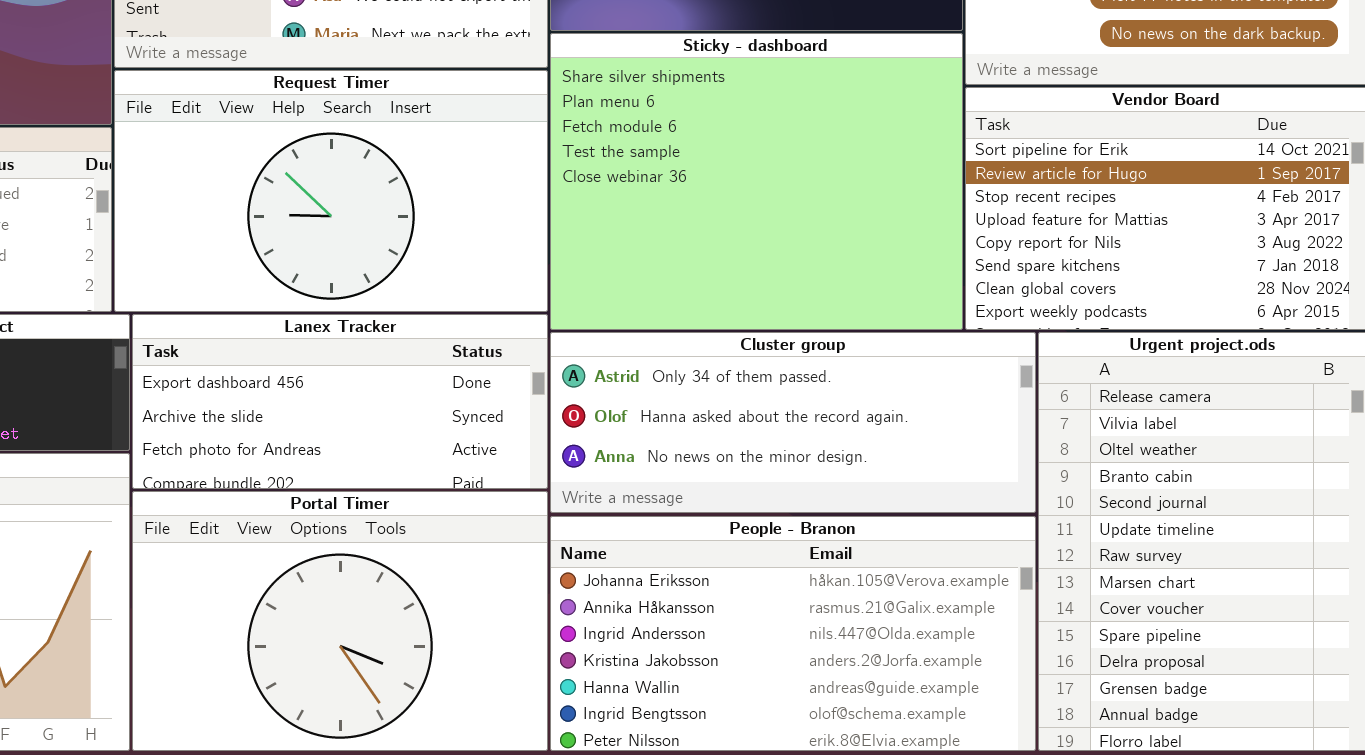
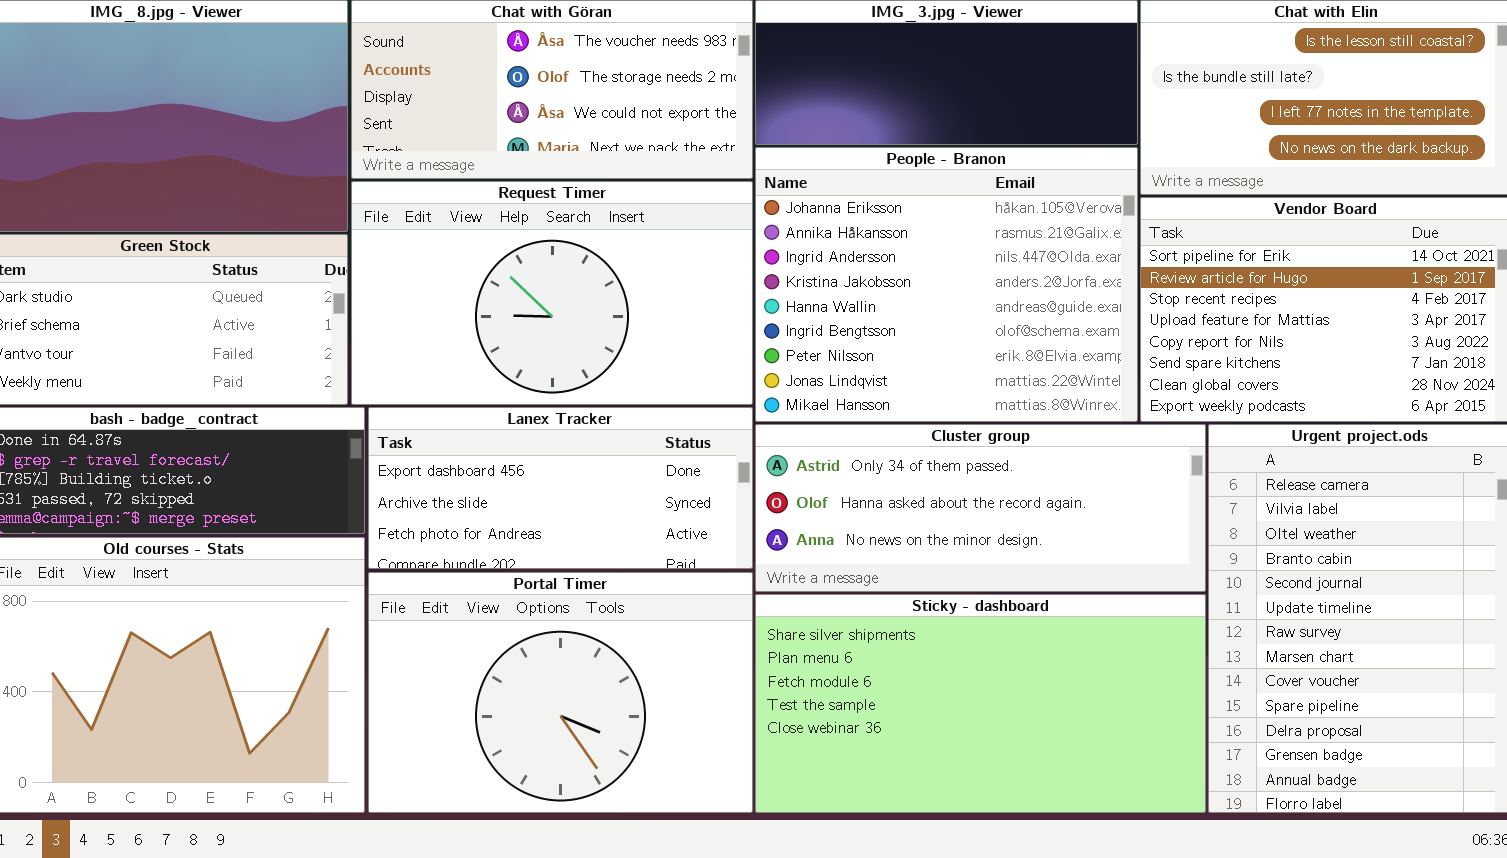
Sticky - dashboard: [550,33,963,330] -> [755,594,1206,813], moved, resized
People - Branon: [550,516,1036,751] -> [755,147,1138,422], moved, resized

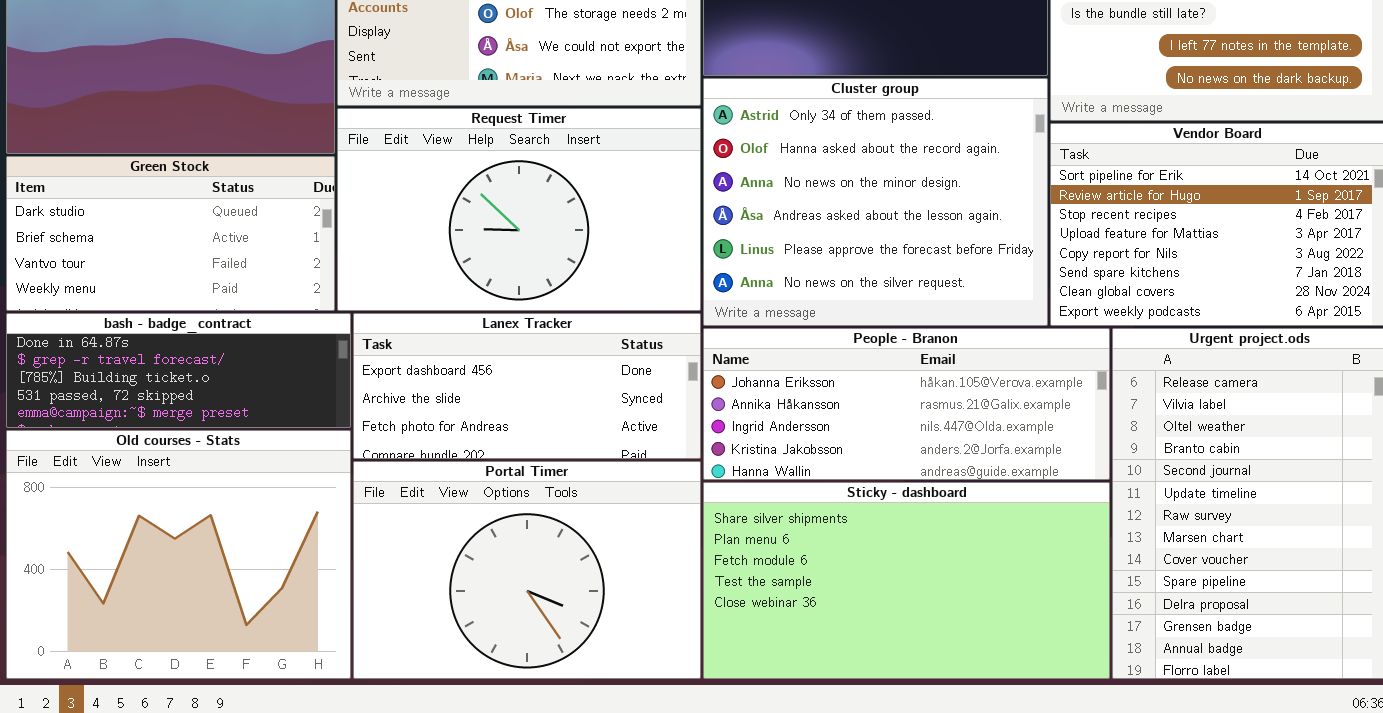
People - Branon: [755,147,1138,422] -> [703,328,1110,480], moved, resized
Cluster group: [755,424,1206,592] -> [703,78,1048,326], moved, resized

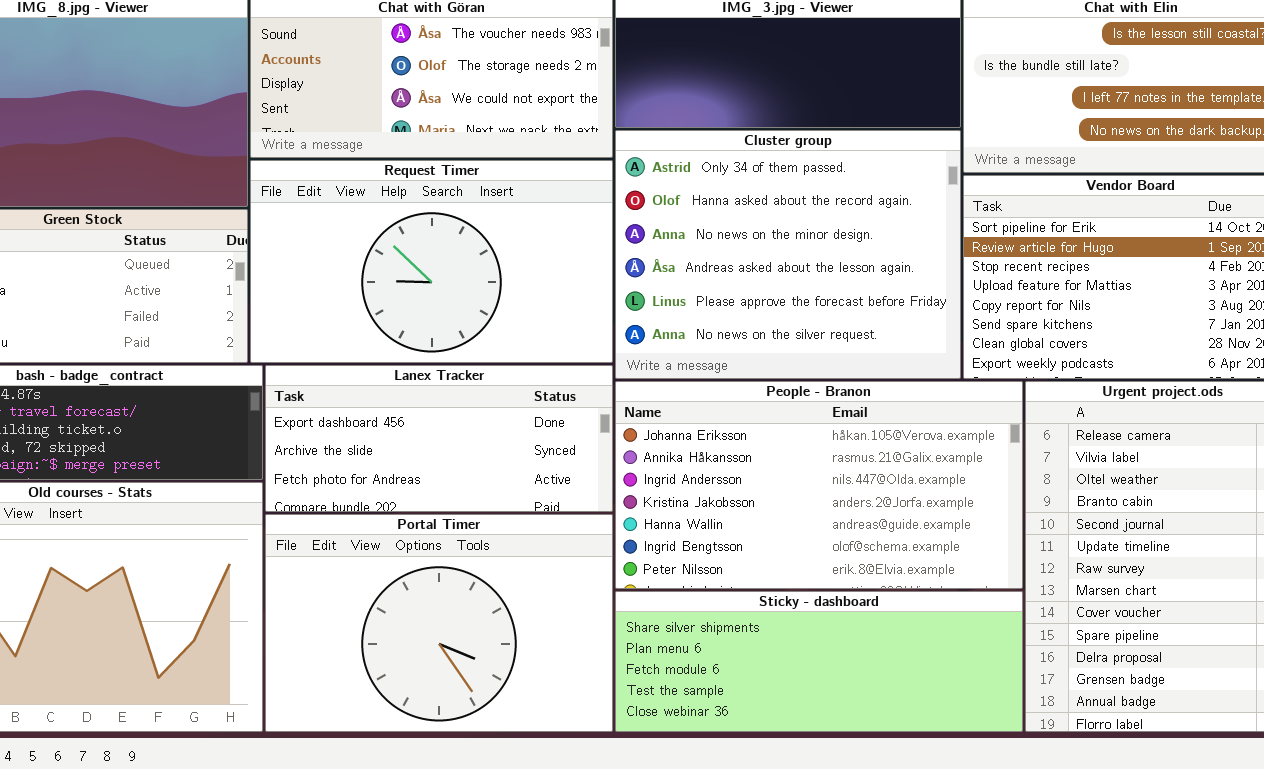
People - Branon: [703,328,1110,480] -> [615,381,1023,589], resized
Sticky - dashboard: [703,482,1110,679] -> [615,591,1023,732], resized

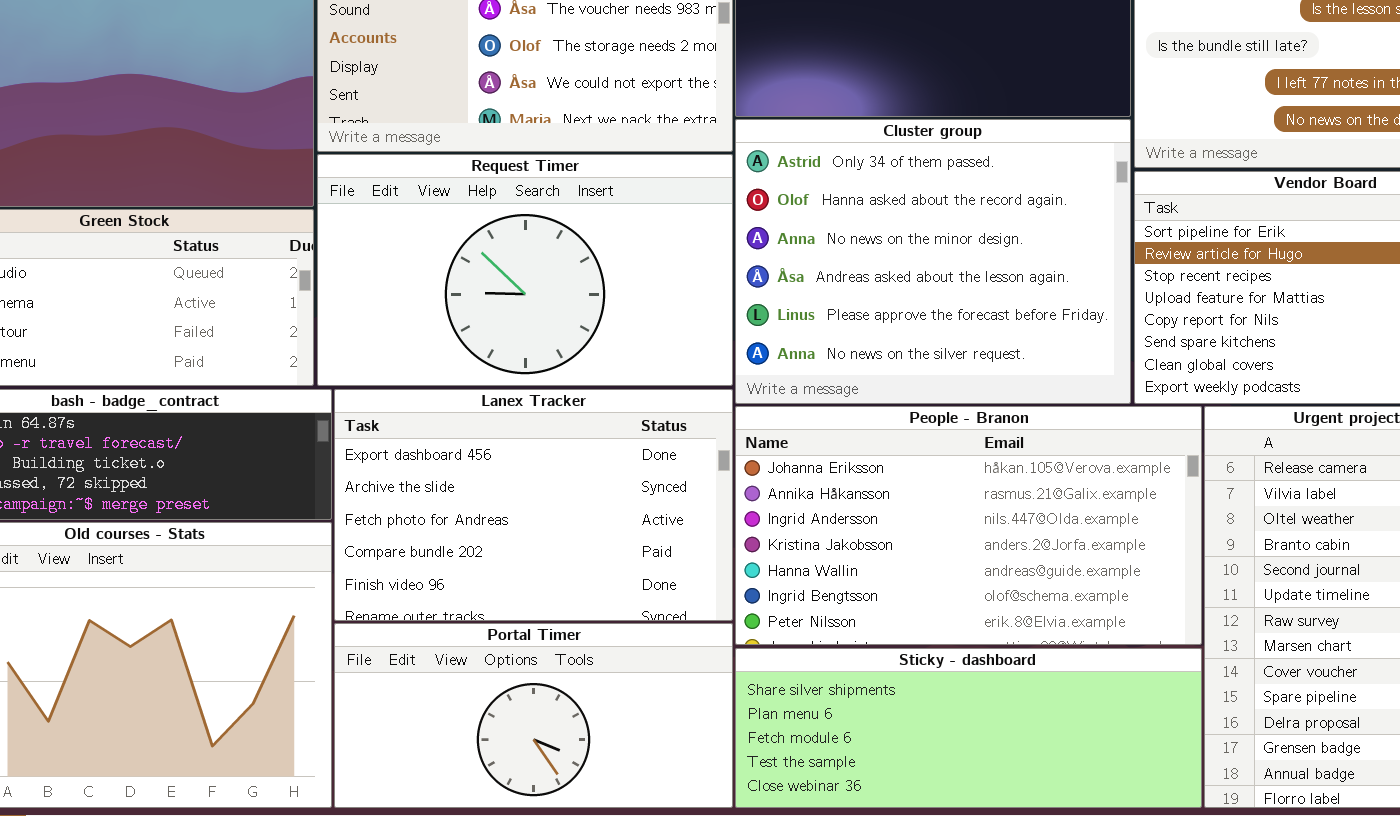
Lanex Tracker: [265,365,613,512] -> [334,389,733,621], resized
Portal Timer: [265,514,613,732] -> [334,623,733,808], resized

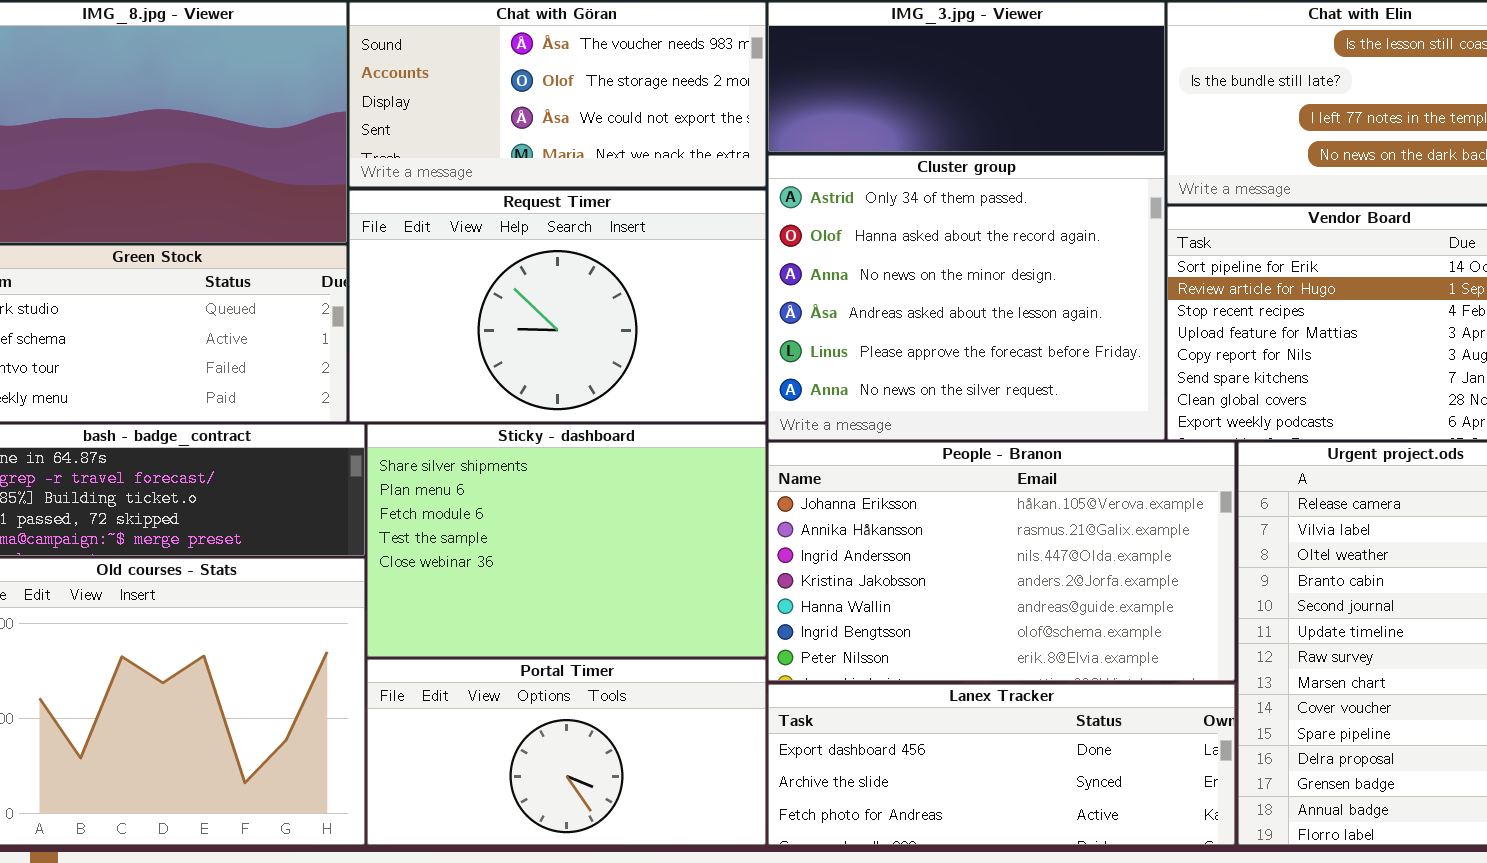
Lanex Tracker: [334,389,733,621] -> [768,684,1235,845], moved, resized
Sticky - dashboard: [735,648,1202,808] -> [367,424,766,657], moved, resized

